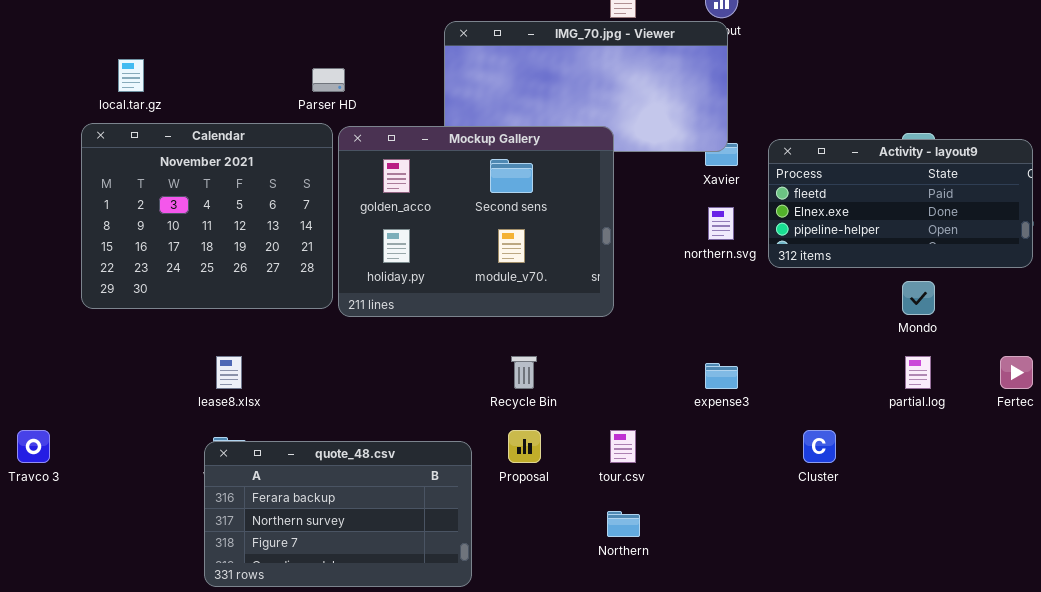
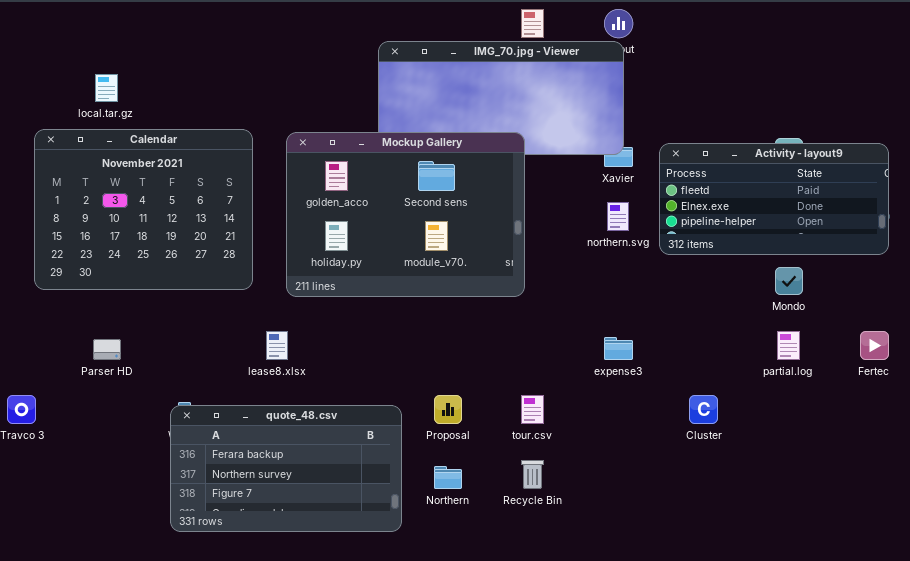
Parser HD: [312,68,345,92] -> [93,339,121,360], moved
Calendar: [81,123,333,309] -> [34,129,253,290], moved
lease8.xlsx: [216,356,242,389] -> [266,331,288,360], moved
Recycle Bin: [511,356,537,389] -> [521,460,544,489], moved
Northern: [607,511,640,537] -> [434,466,462,489], moved

